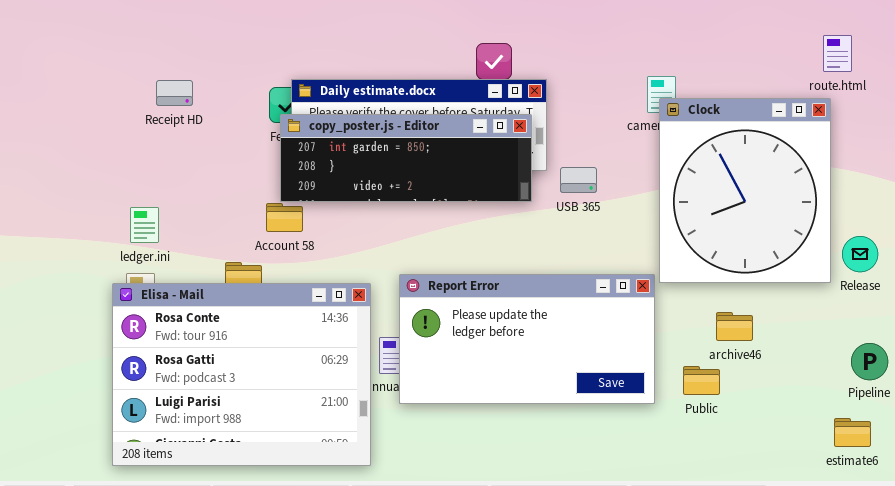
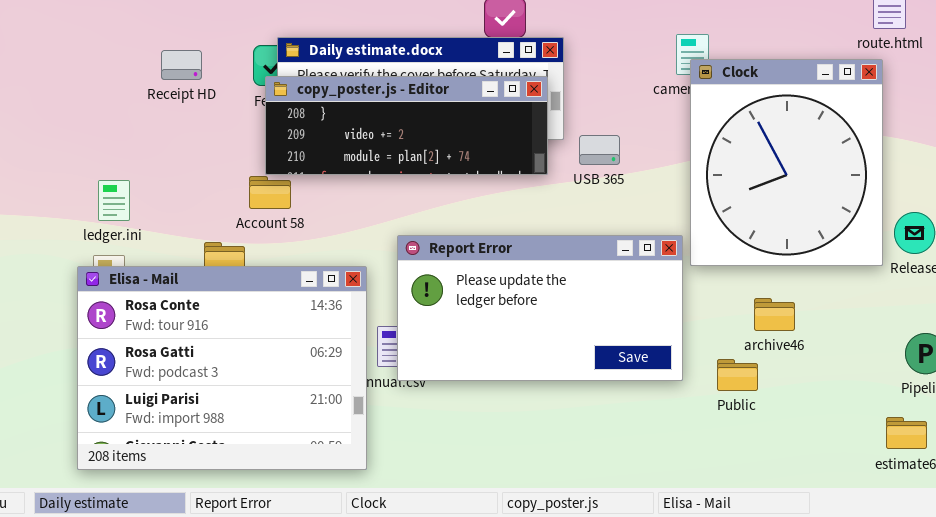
Receipt HD: [156,80,193,106] -> [161,50,202,80], moved
copy_poster.js - Editor: [280,114,532,202] -> [265,76,548,175], scrolled down 1 row
Report Error: [399,274,655,404] -> [397,235,683,381], moved

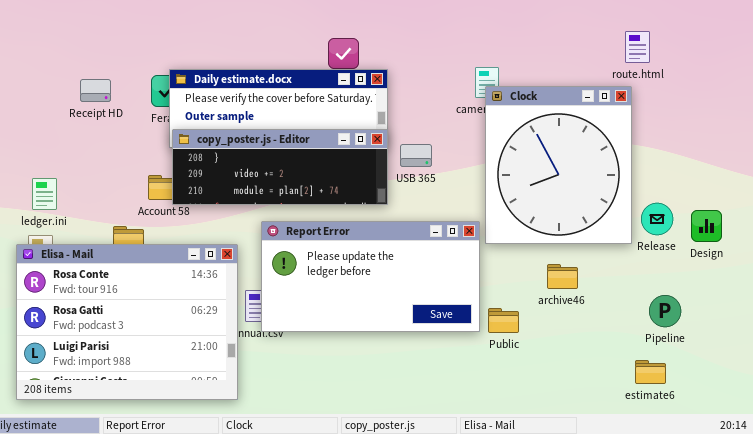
copy_poster.js - Editor: [265,76,548,175] -> [172,129,388,205], moved
archive46: [754,298,795,331] -> [547,264,578,289], moved
Public: [717,359,758,391] -> [488,308,519,333], moved

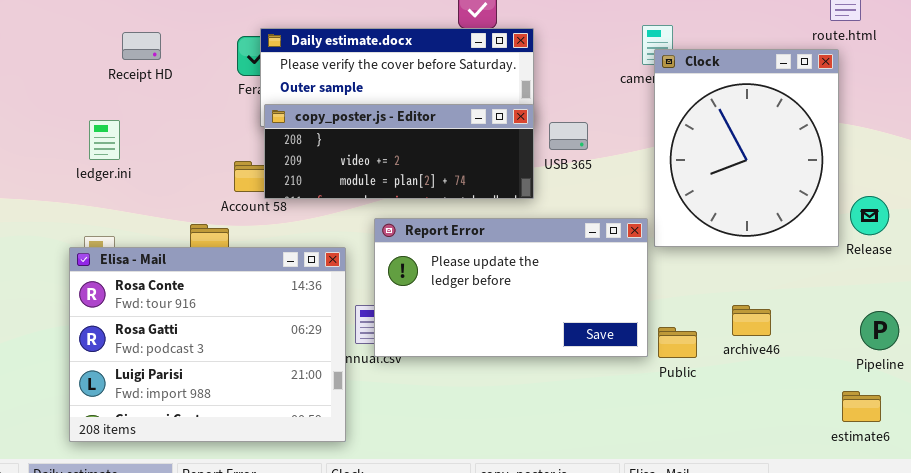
Receipt HD: [80,79,111,102] -> [122,32,161,60], moved
ledger.ini: [32,178,57,210] -> [89,120,120,160], moved
archive46: [547,264,578,289] -> [732,305,771,336], moved

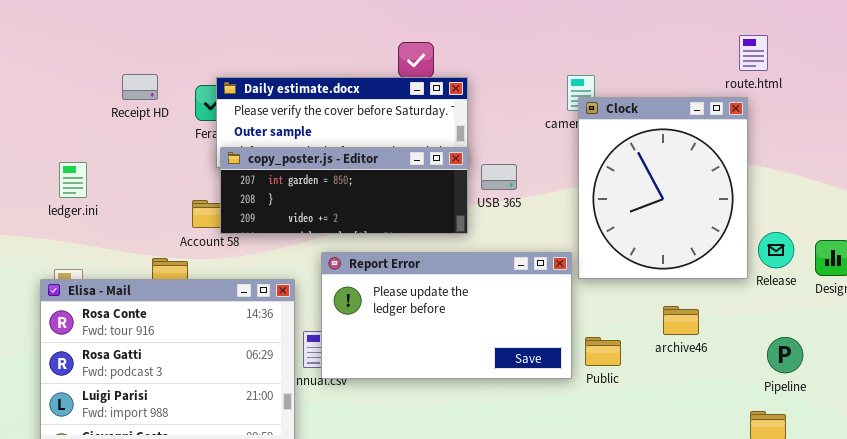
Receipt HD: [122,32,161,60] -> [122,74,158,100], moved
copy_poster.js - Editor: [264,104,534,199] -> [220,147,468,234], scrolled up 1 row
archive46: [732,305,771,336] -> [663,306,699,335], moved
Public: [658,327,697,358] -> [585,337,621,366], moved

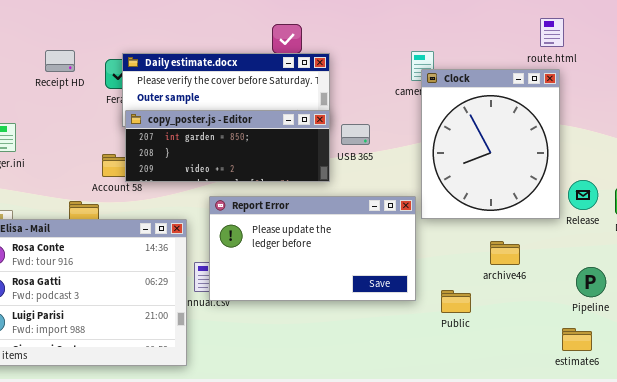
route.html: [739,35,768,71] -> [540,18,564,47], moved
Public: [585,337,621,366] -> [441,290,471,313], moved

